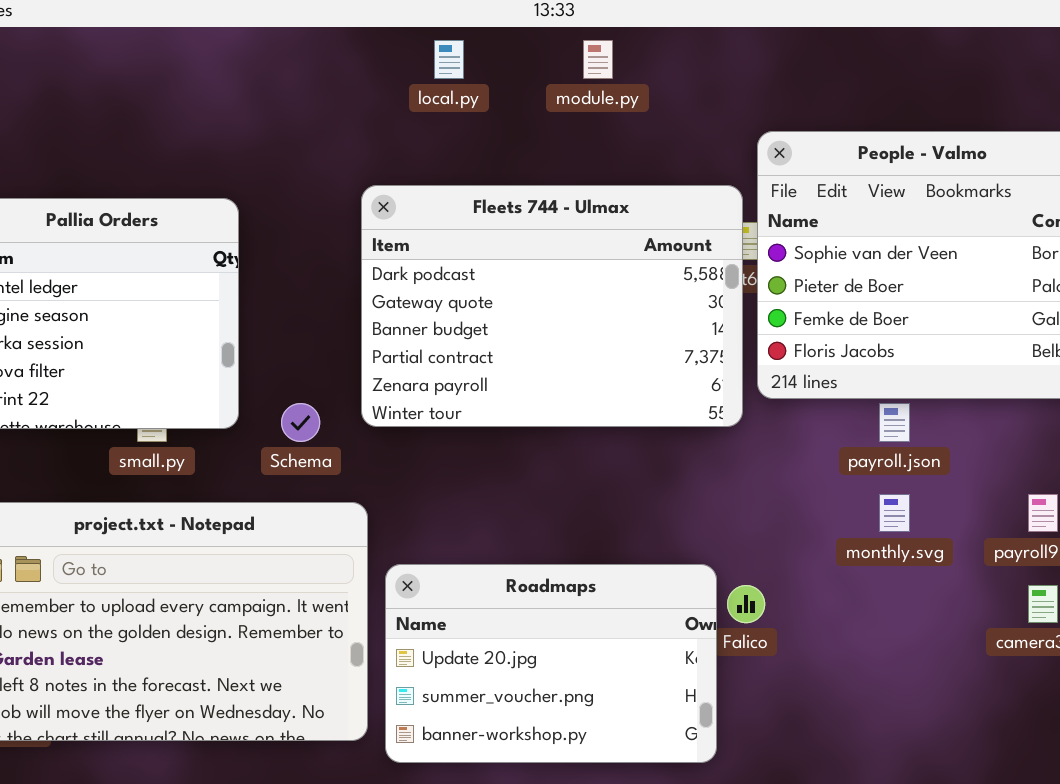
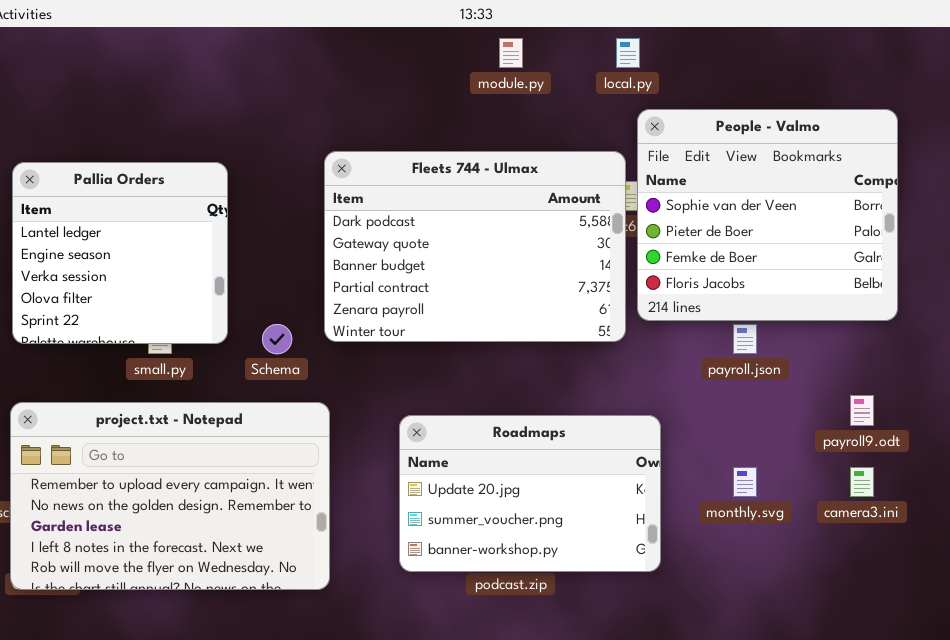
local.py: [434,40,464,79] -> [616,38,640,68], moved
monthly.svg: [879,494,910,532] -> [733,467,757,497], moved
Roadmaps: [385,564,717,763] -> [399,415,661,572], moved

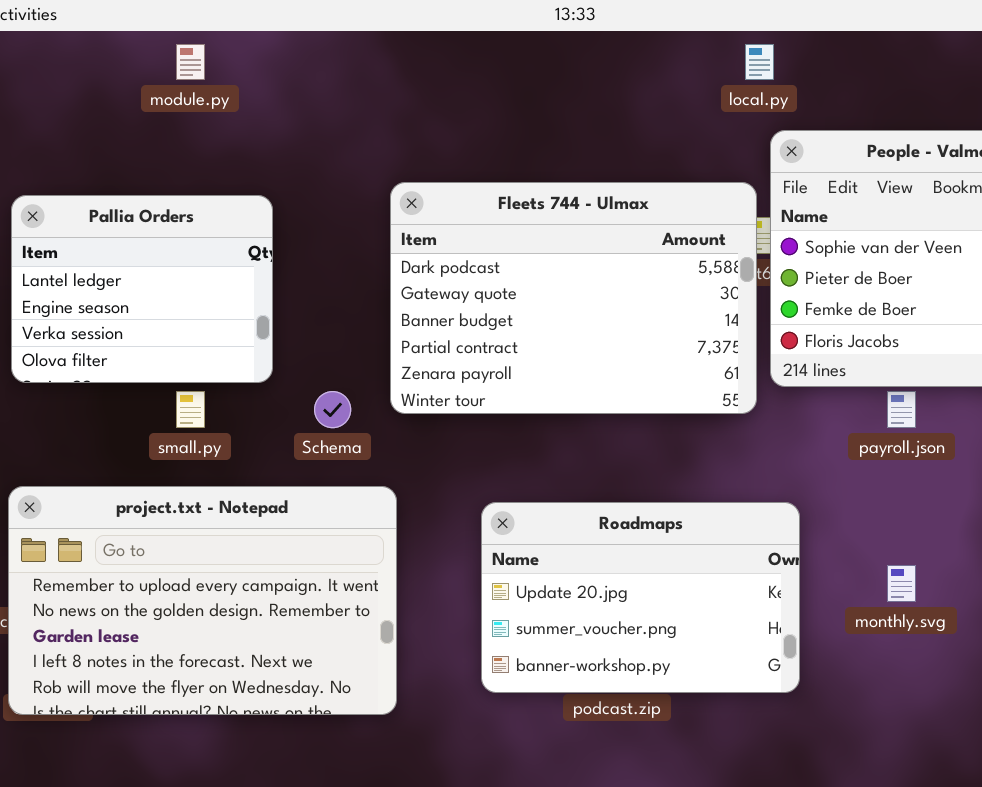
module.py: [499,38,523,68] -> [176,44,205,80], moved
Pallia Orders: [12,162,228,344] -> [11,195,273,383], resized

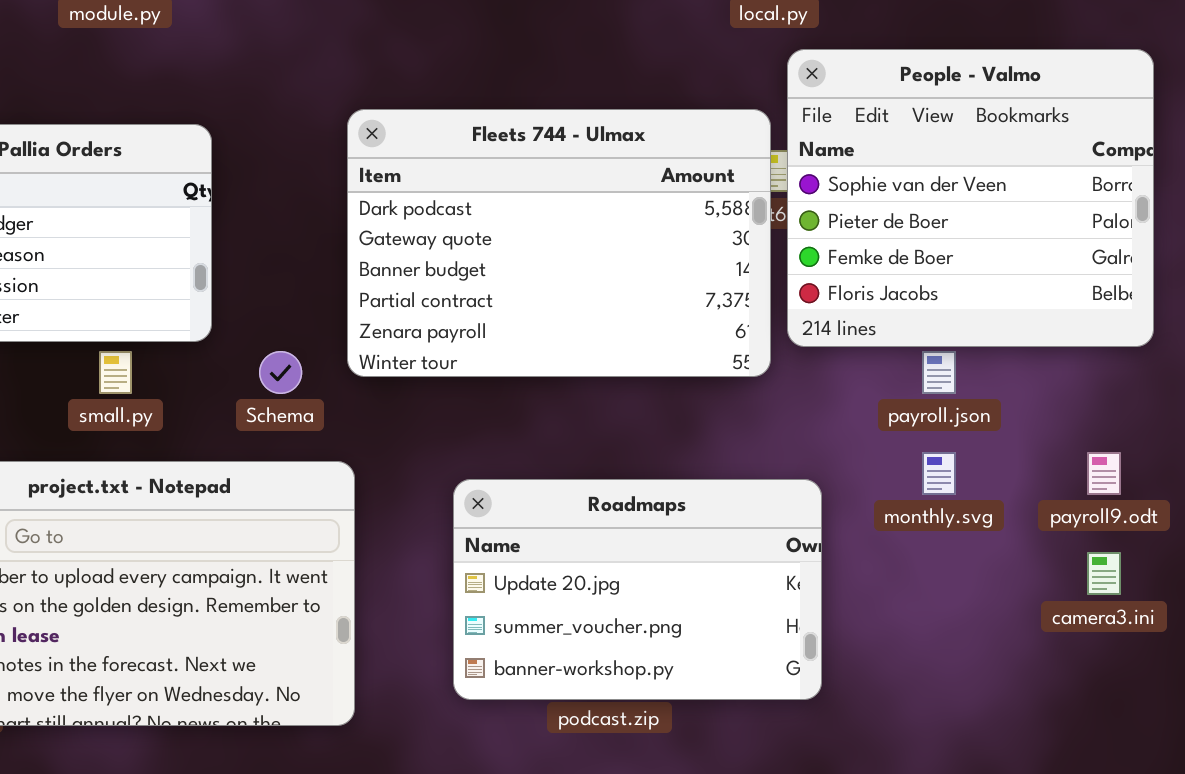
monthly.svg: [887,565,916,602] -> [922,452,956,495], moved

